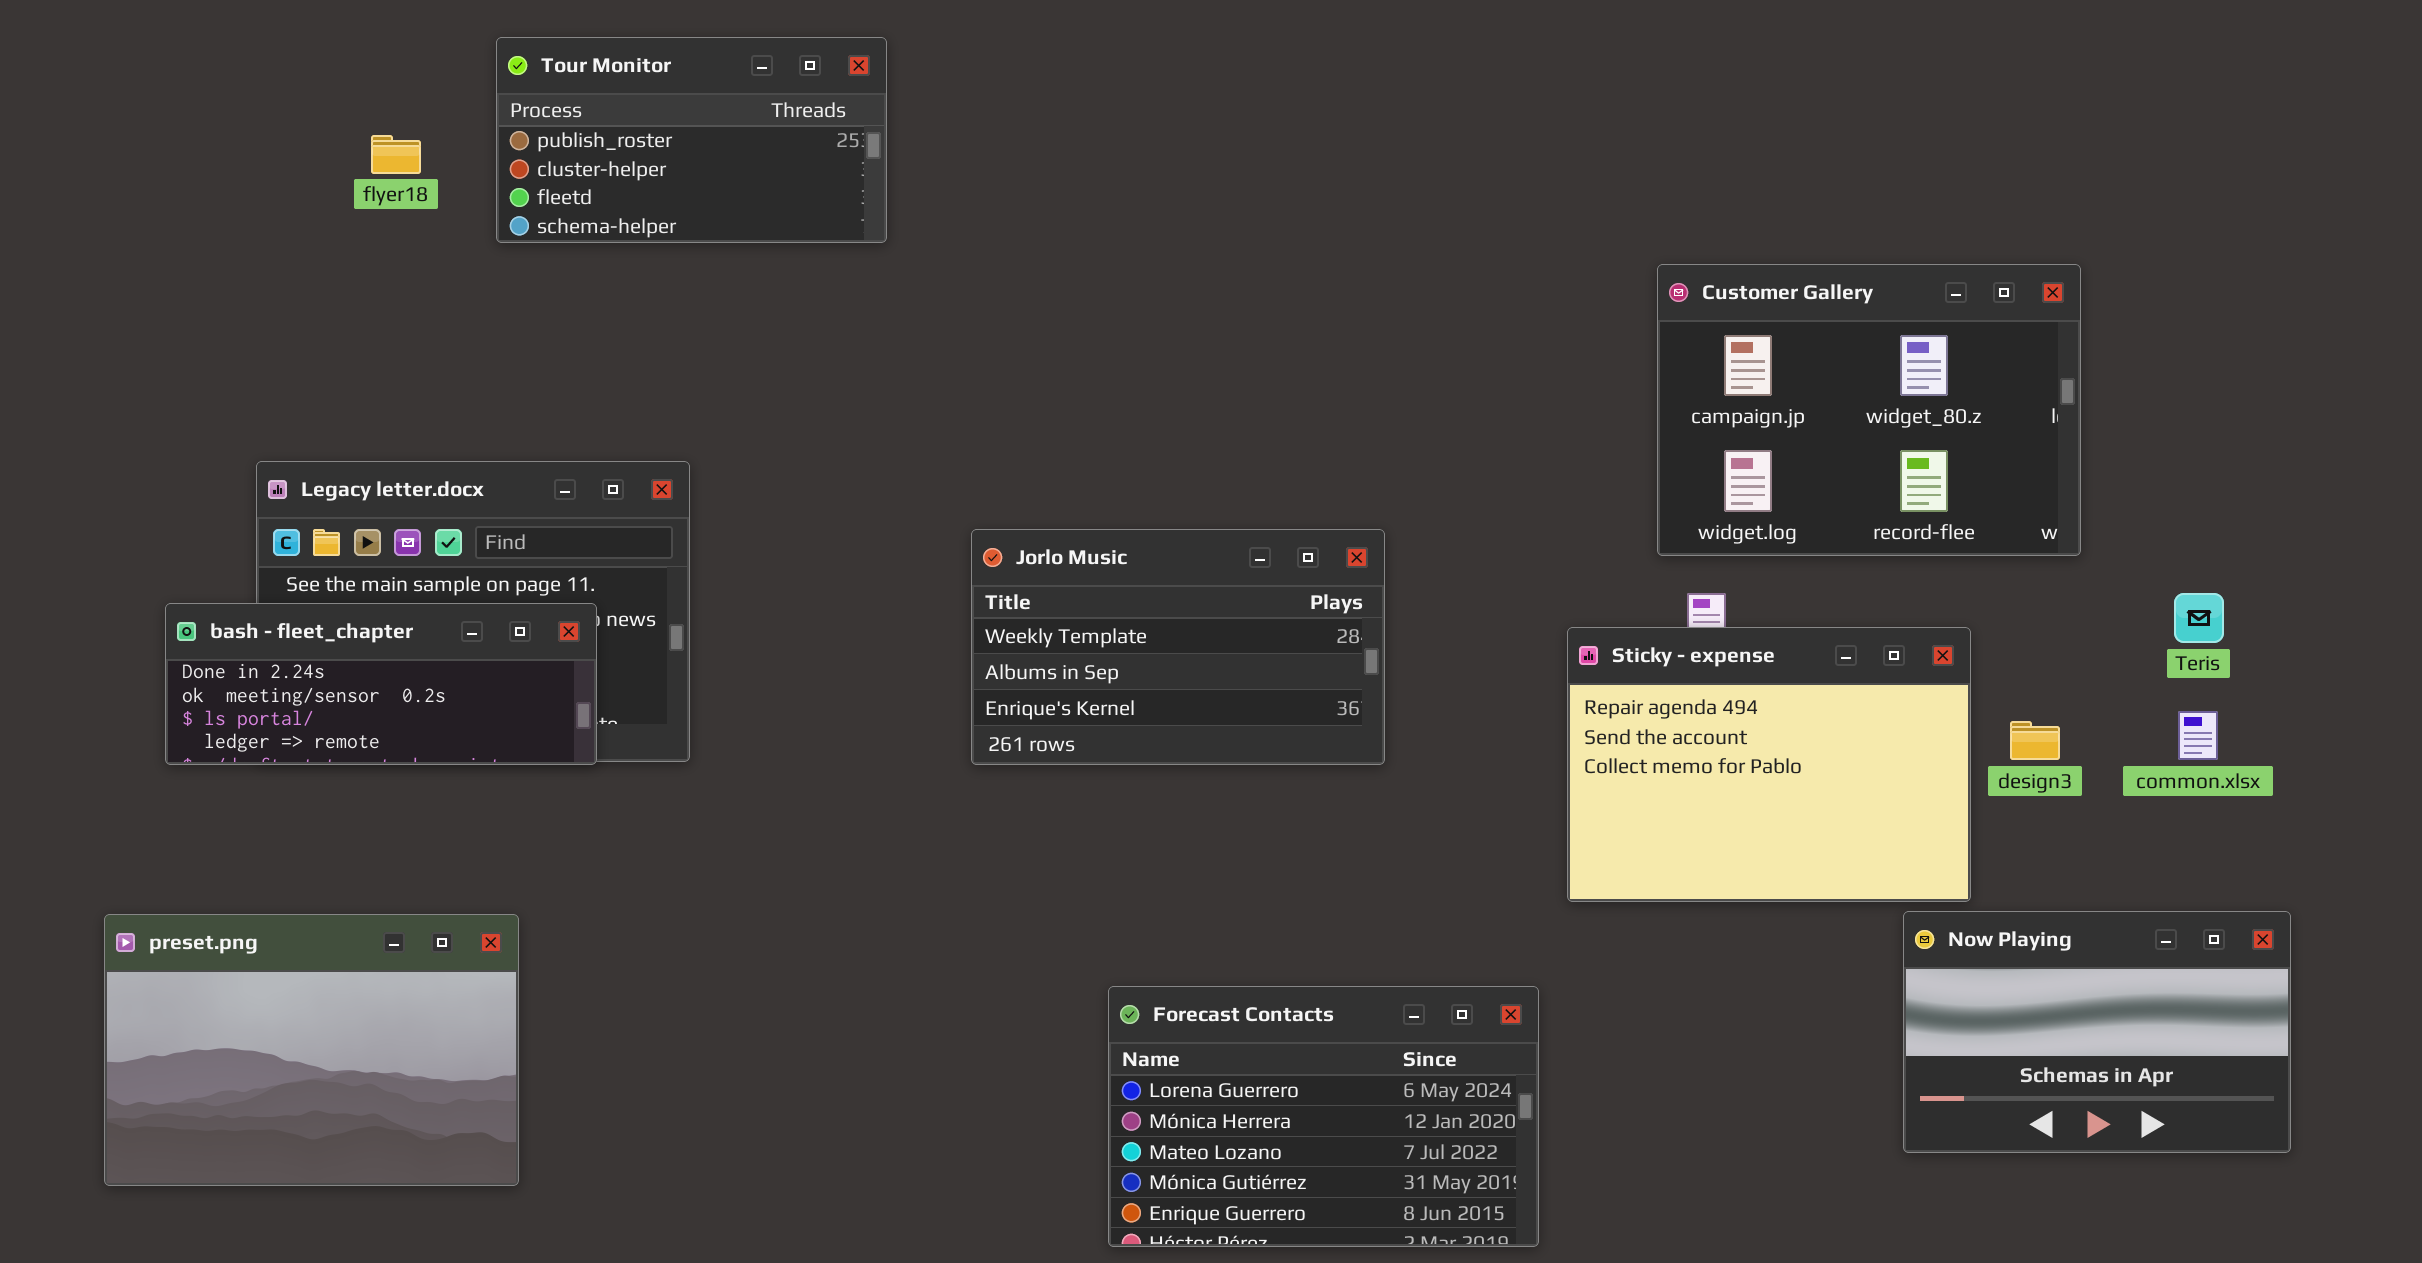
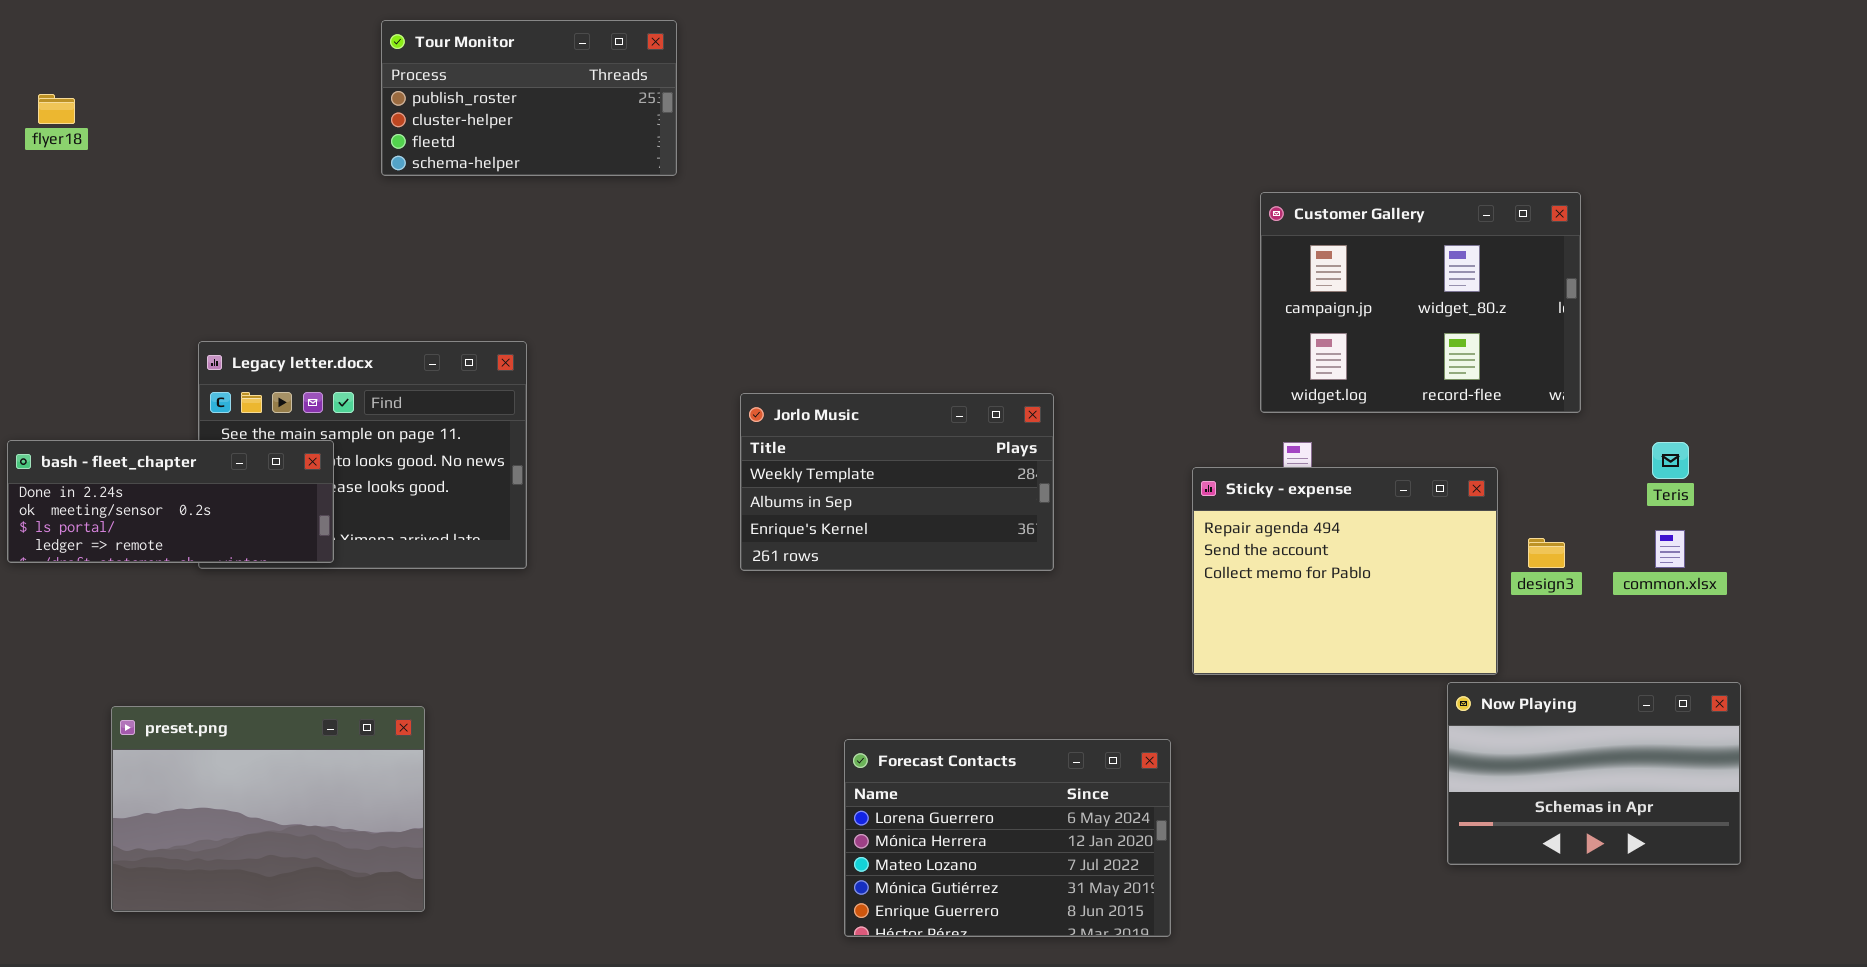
flyer18: [371,135,421,174] -> [38,94,75,124], moved
bash - fleet_chapter: [165,603,597,765] -> [7,440,334,563], moved
preset.png: [104,914,519,1186] -> [111,706,425,912], moved

